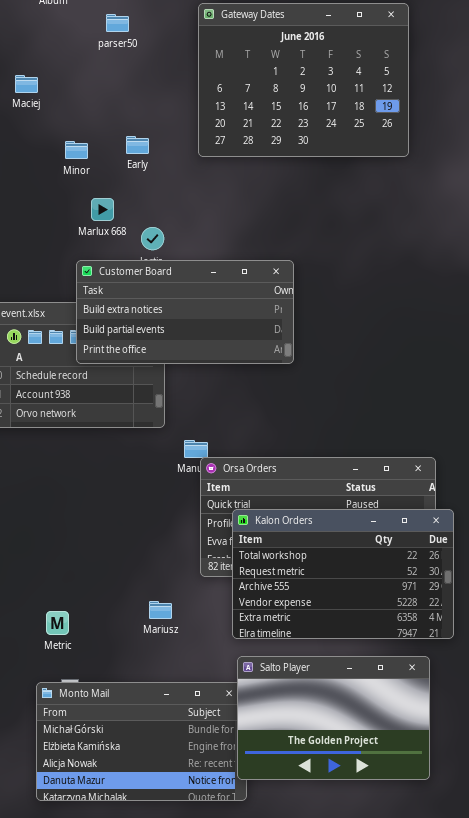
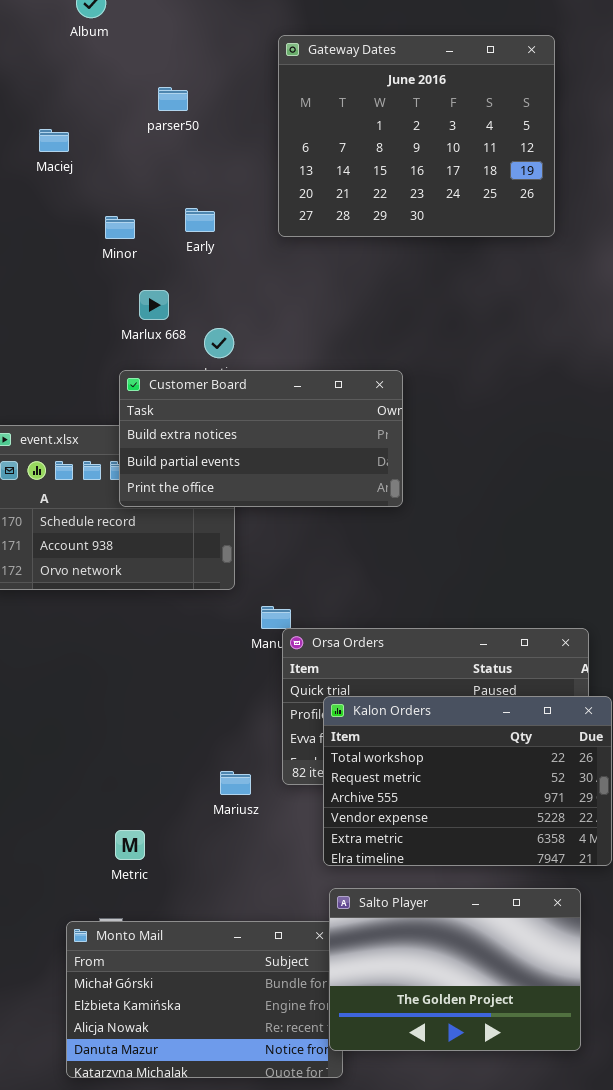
parser50: [106,14,129,32] -> [158,87,188,111], moved
Mariusz: [149,601,172,619] -> [220,771,251,795], moved
Metric: [46,611,69,635] -> [115,830,145,860], moved

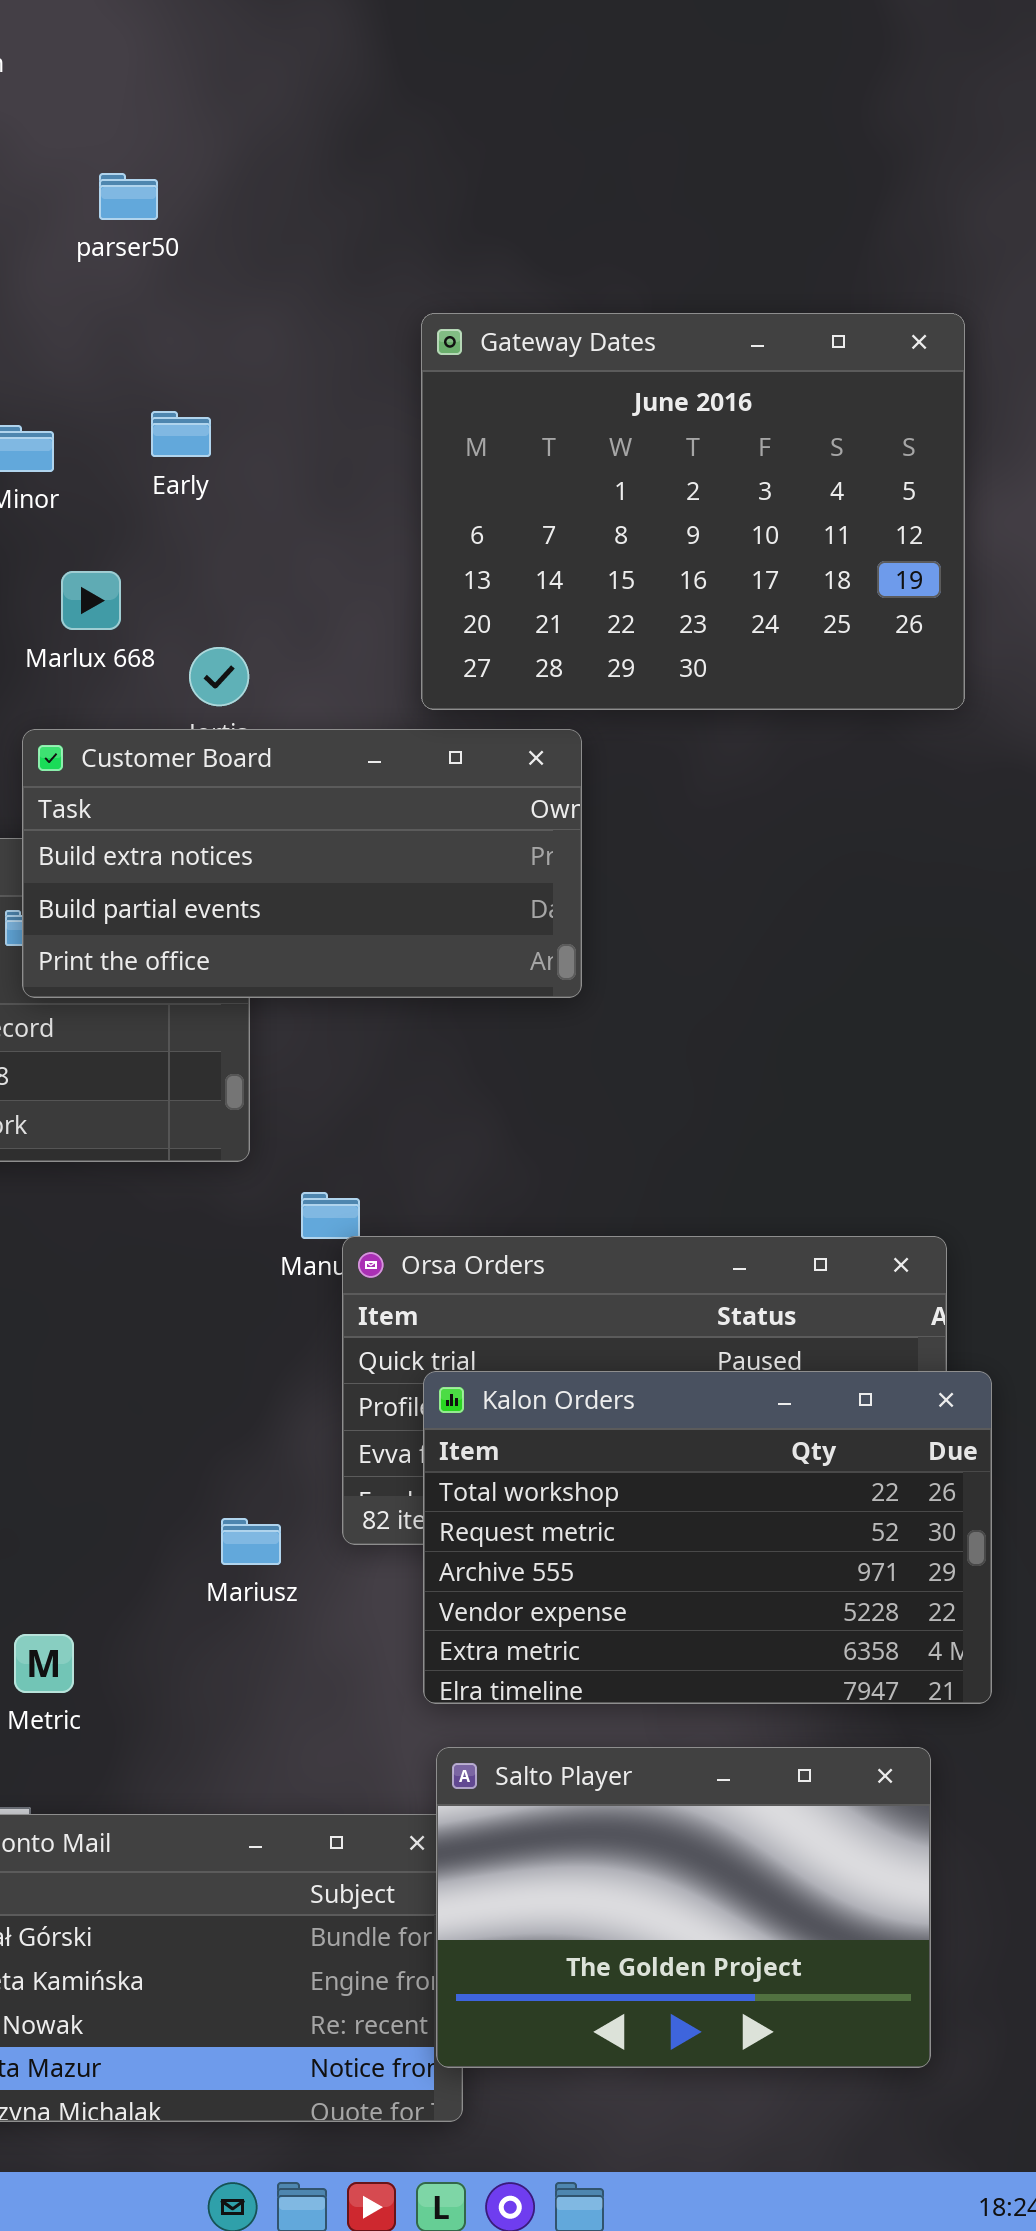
Gateway Dates: [278,35,555,237] -> [421,313,965,710], moved

